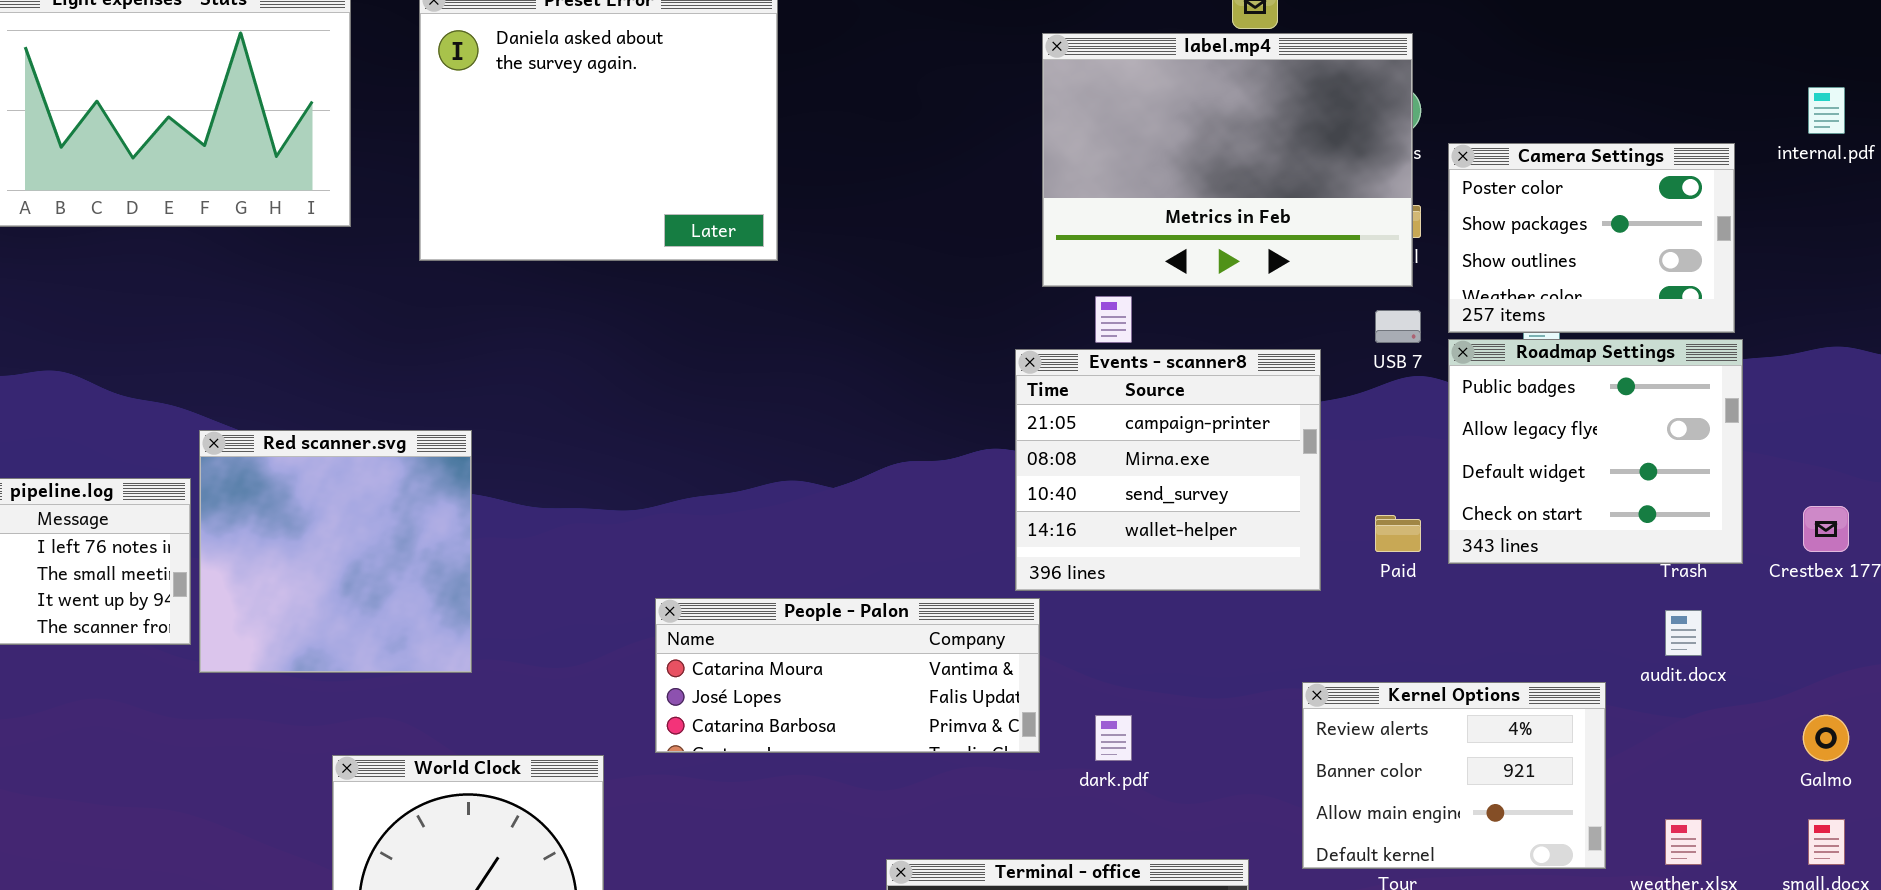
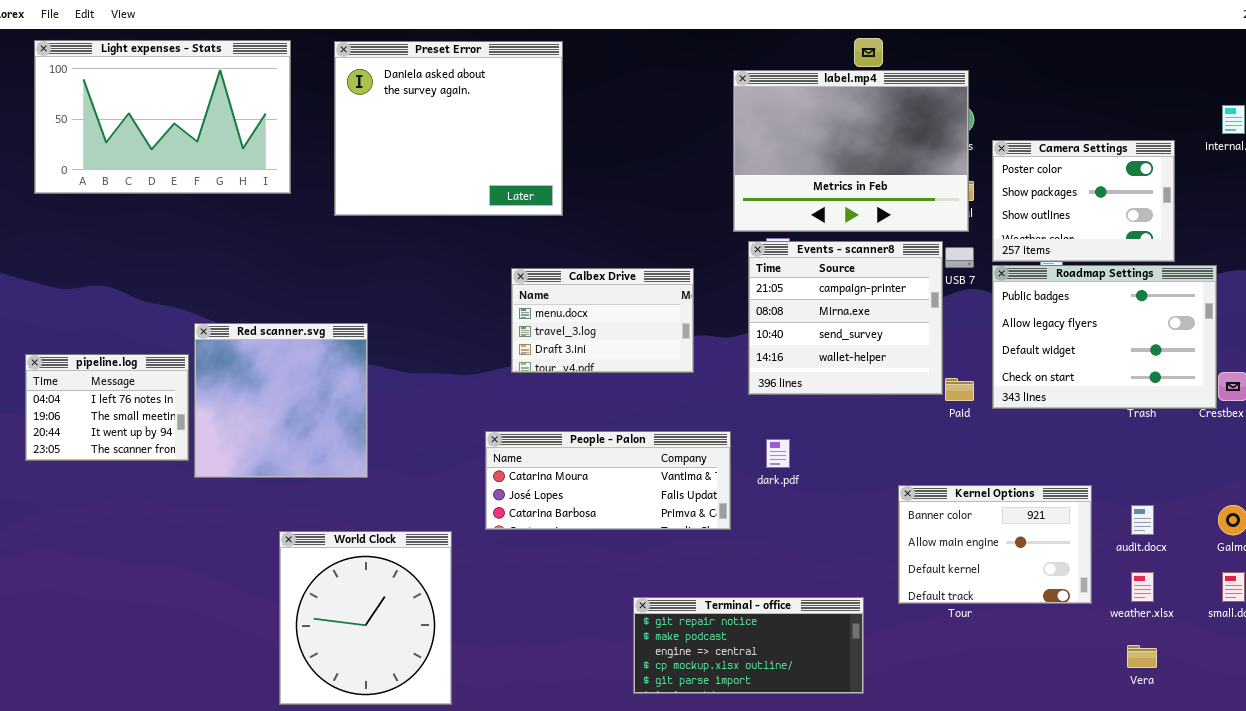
Roadmap Settings: [1448,339,1743,564] -> [992,265,1217,409], resized
Calbex Drive: none -> [511,268,694,373], opened
Events - scanner8: [1015,349,1321,591] -> [748,241,943,395], moved
audit.docx: [1665,610,1702,656] -> [1131,505,1154,535], moved
Kernel Options: [1302,682,1606,869] -> [898,485,1092,604], scrolled down 1 row
dark.pdf: [1095,715,1132,761] -> [766,439,790,468], moved

